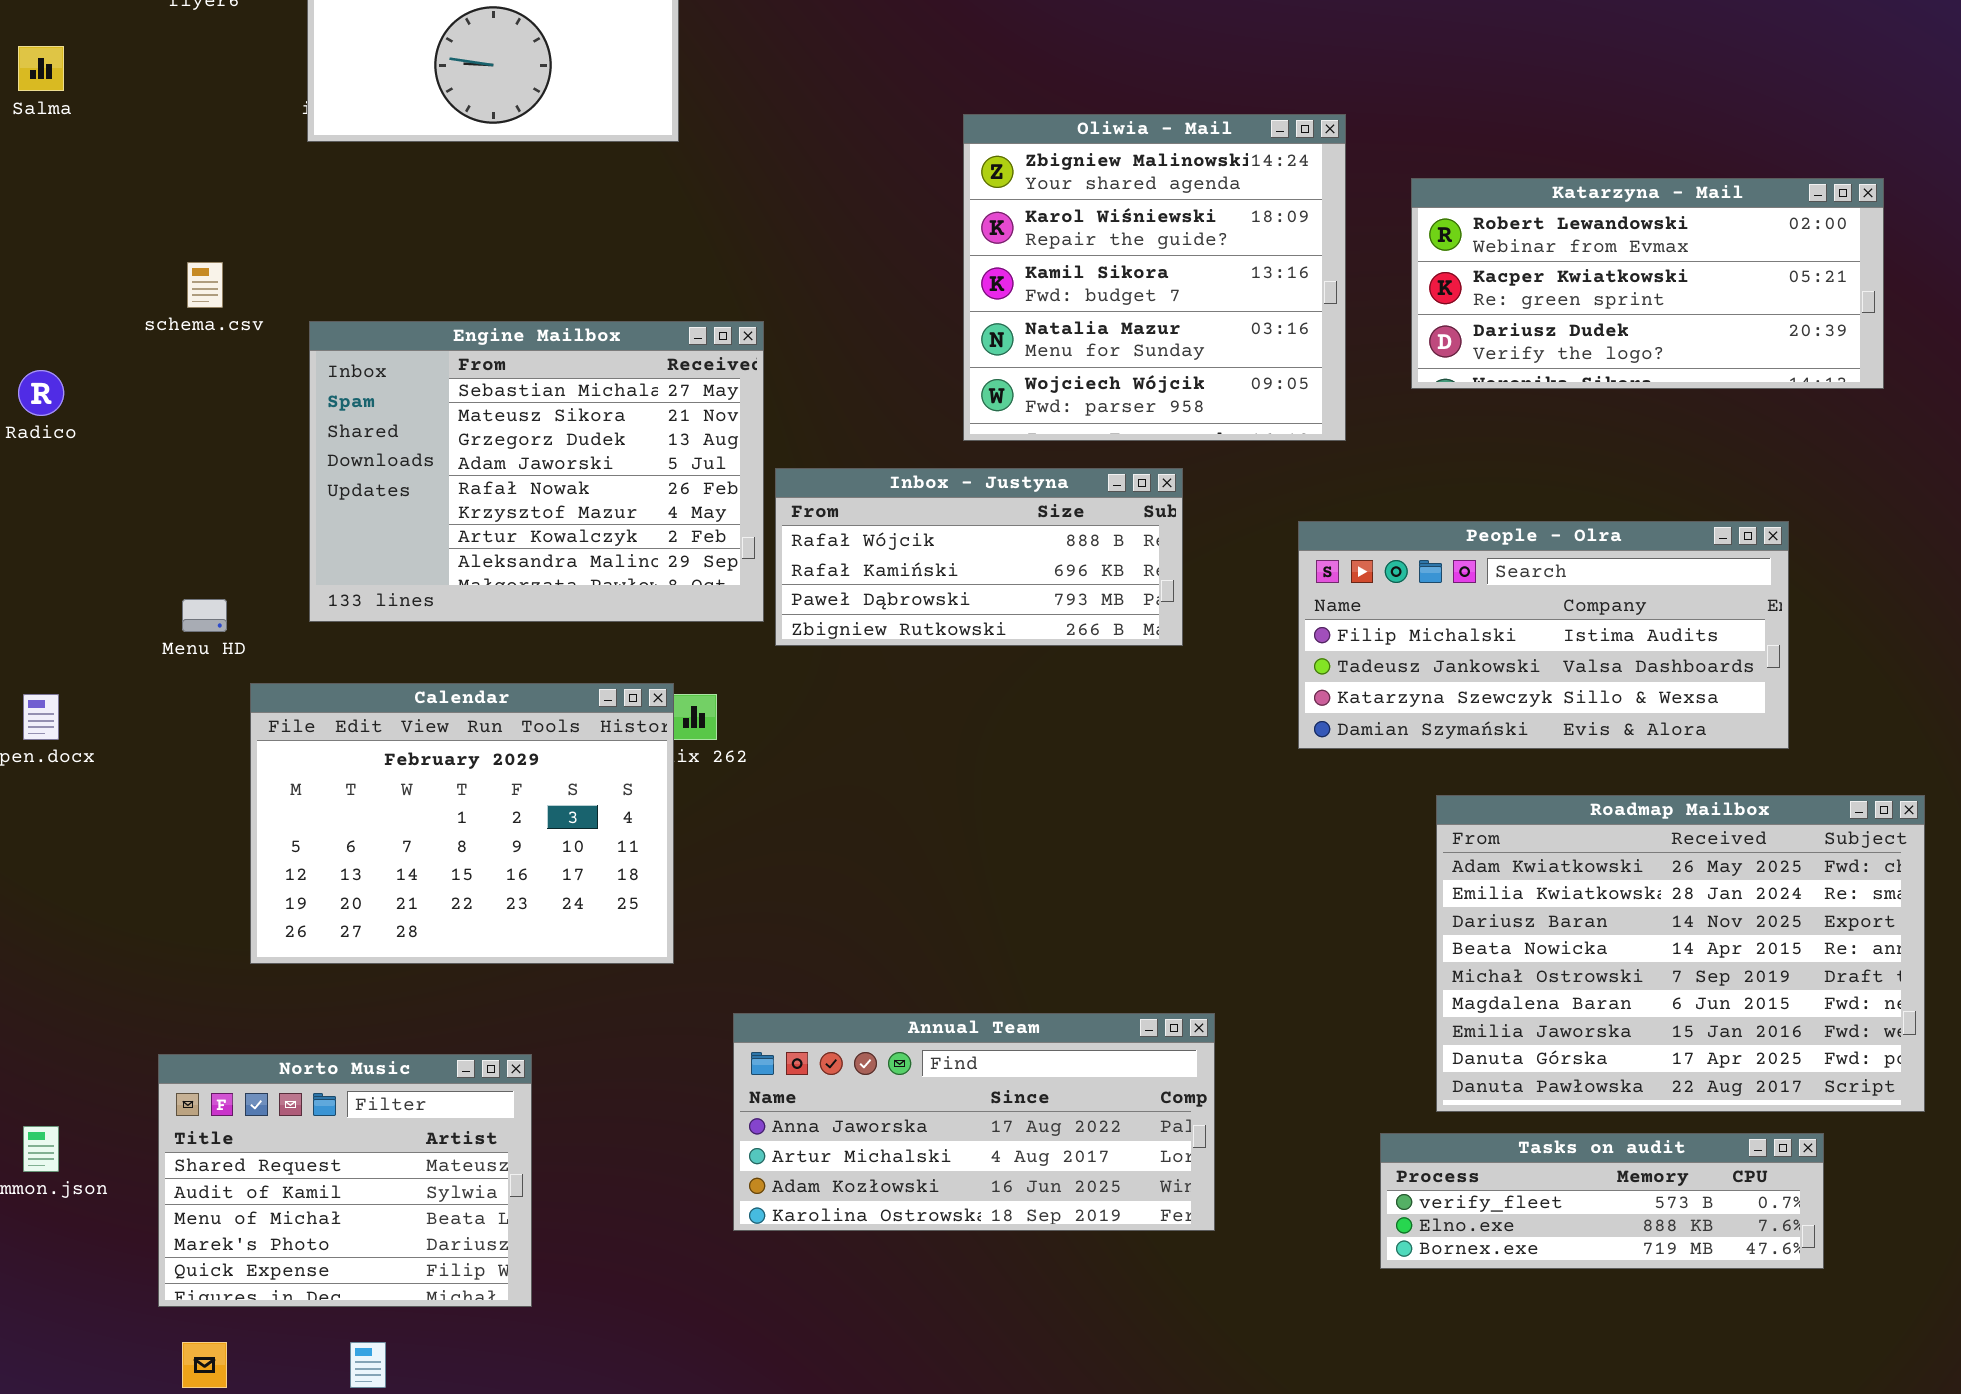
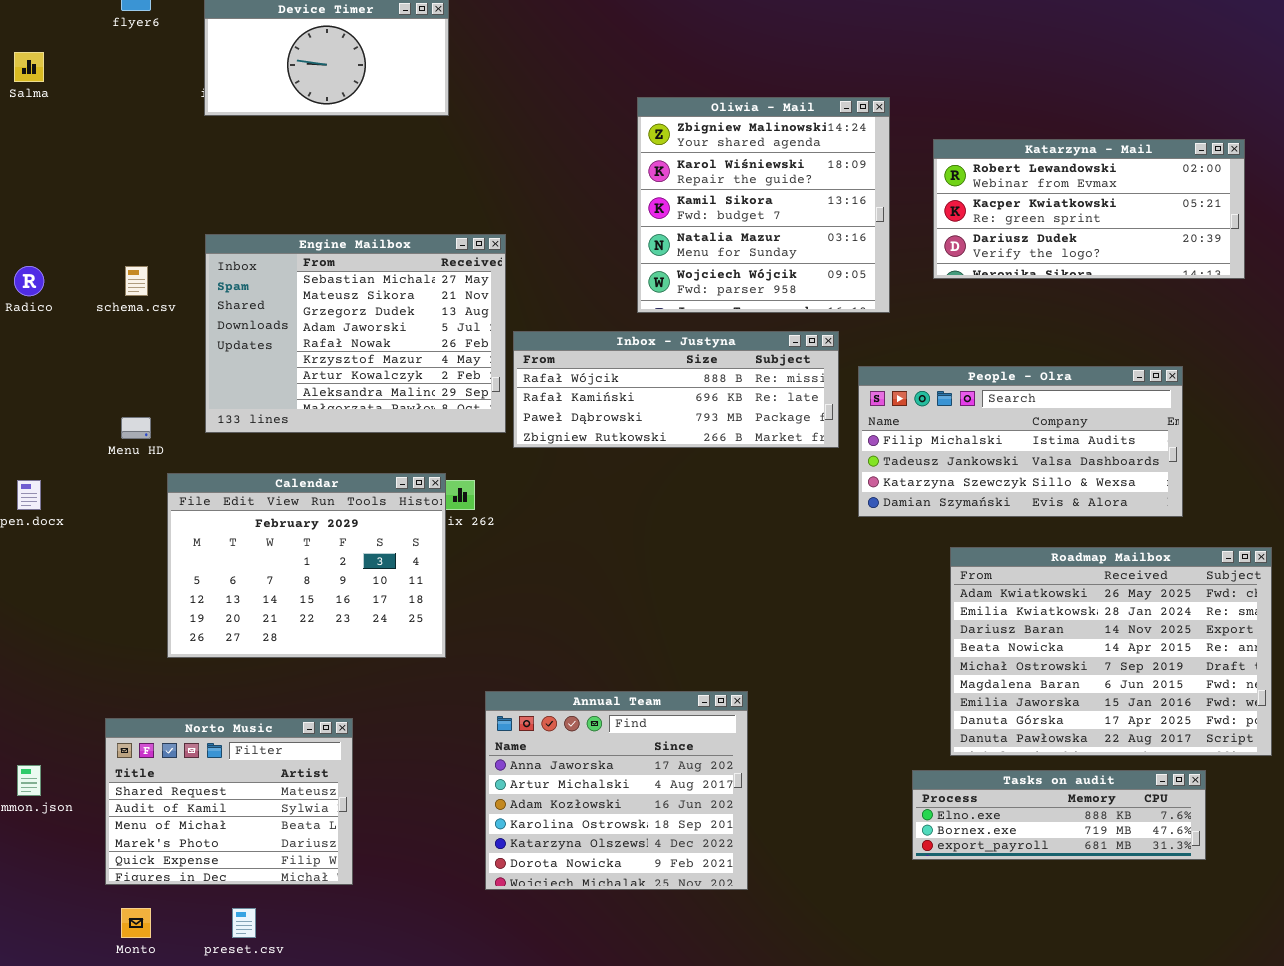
schema.csv: [187,262,223,308] -> [125,266,148,296], moved
Inbox - Justyna: [775,468,1183,646] -> [513,331,839,448], resized
Annual Team: [733,1013,1215,1231] -> [485,691,748,890], resized
Tasks on audit: [1380,1133,1824,1269] -> [912,770,1206,860], scrolled down 1 row

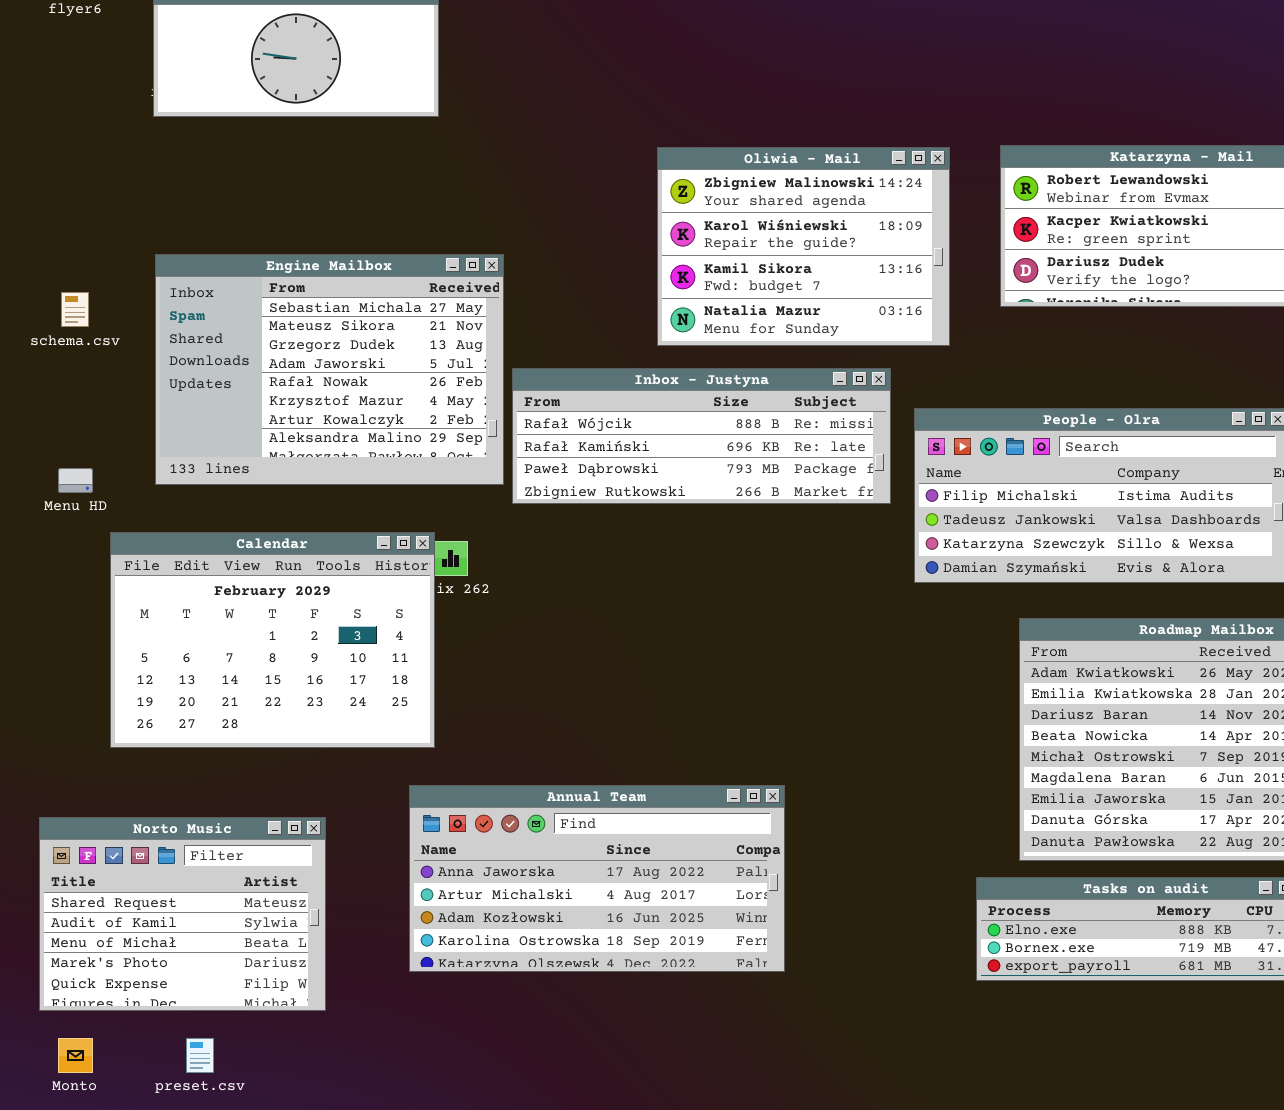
Oliwia - Mail: [637,97,890,313] -> [657,147,950,346], resized
Annual Team: [485,691,748,890] -> [409,785,785,972], resized

